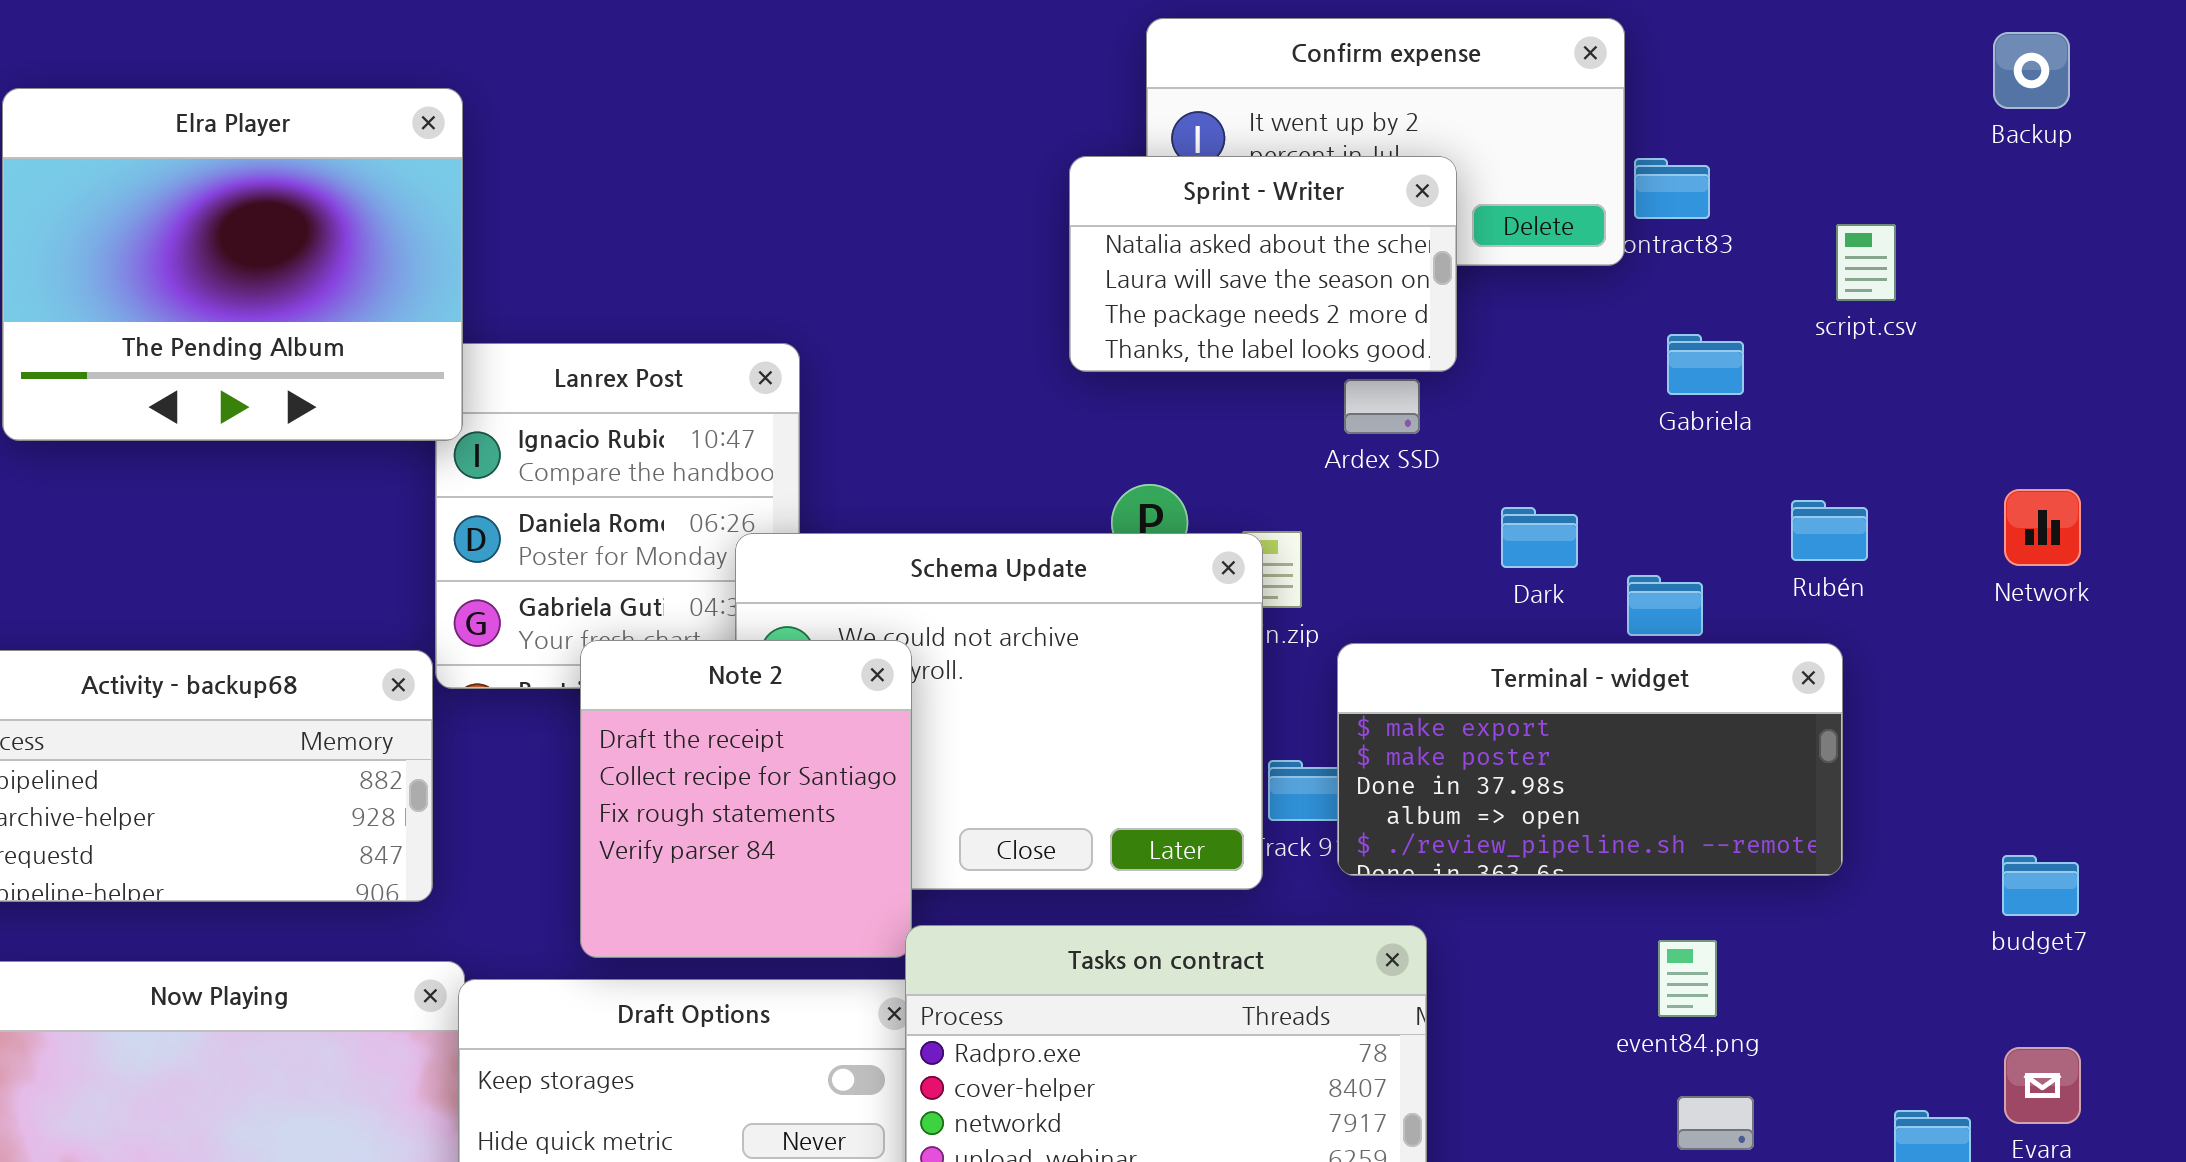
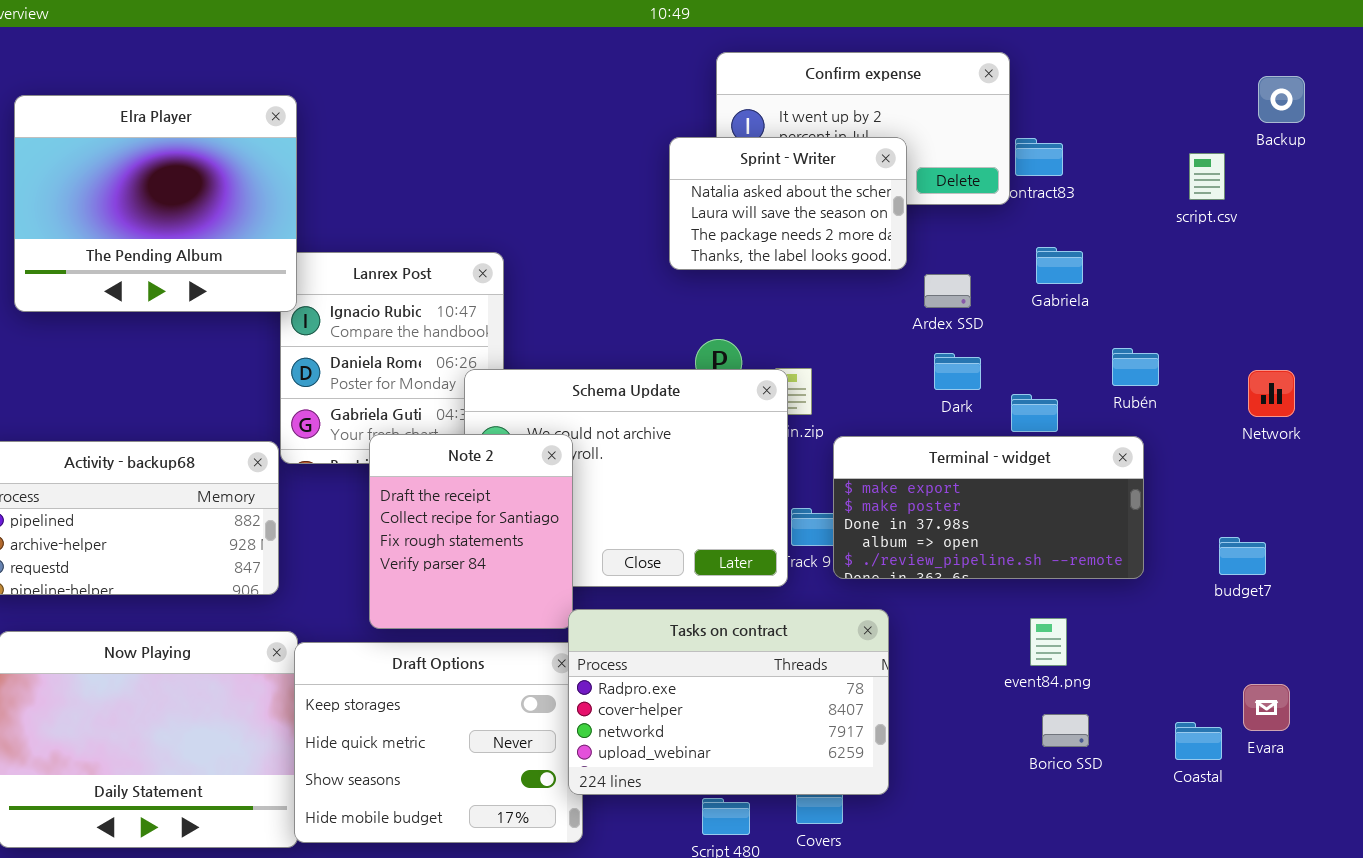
Backup: [1993,32,2070,109] -> [1258,76,1305,123], moved
script.csv: [1836,224,1896,301] -> [1189,153,1225,200], moved
Ardex SSD: [1344,379,1420,434] -> [924,274,971,308], moved
Network: [2004,489,2081,566] -> [1248,370,1295,417], moved
budget7: [2002,855,2079,916] -> [1219,537,1266,575], moved

